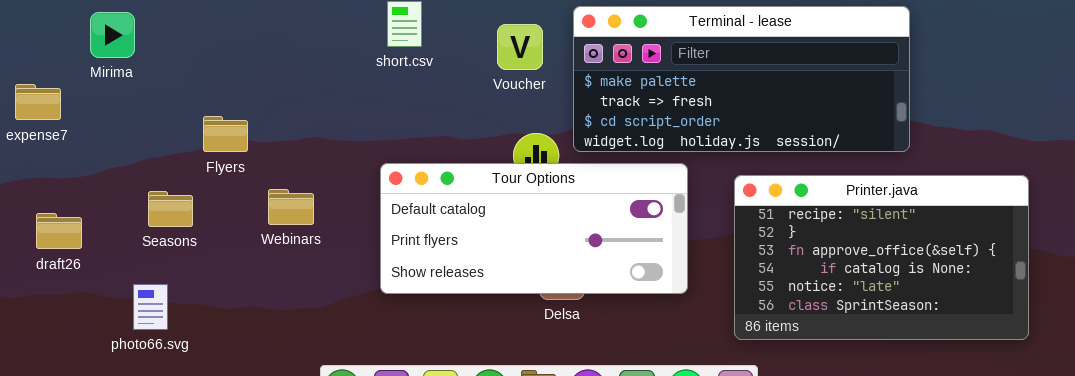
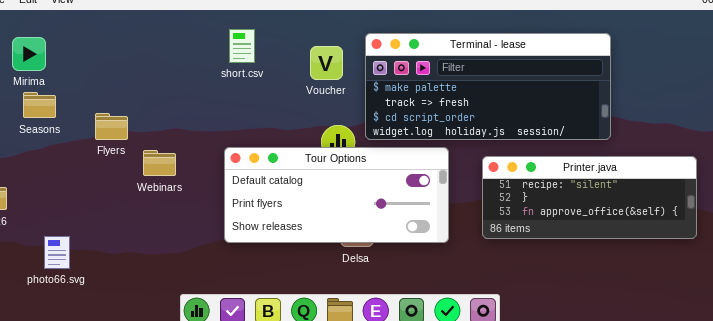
Printer.java: [734,175,1029,340] -> [482,156,697,239], resized
Webinars: [268,189,314,225] -> [143,150,176,176], moved
Seasons: [148,191,193,227] -> [23,92,56,118], moved

